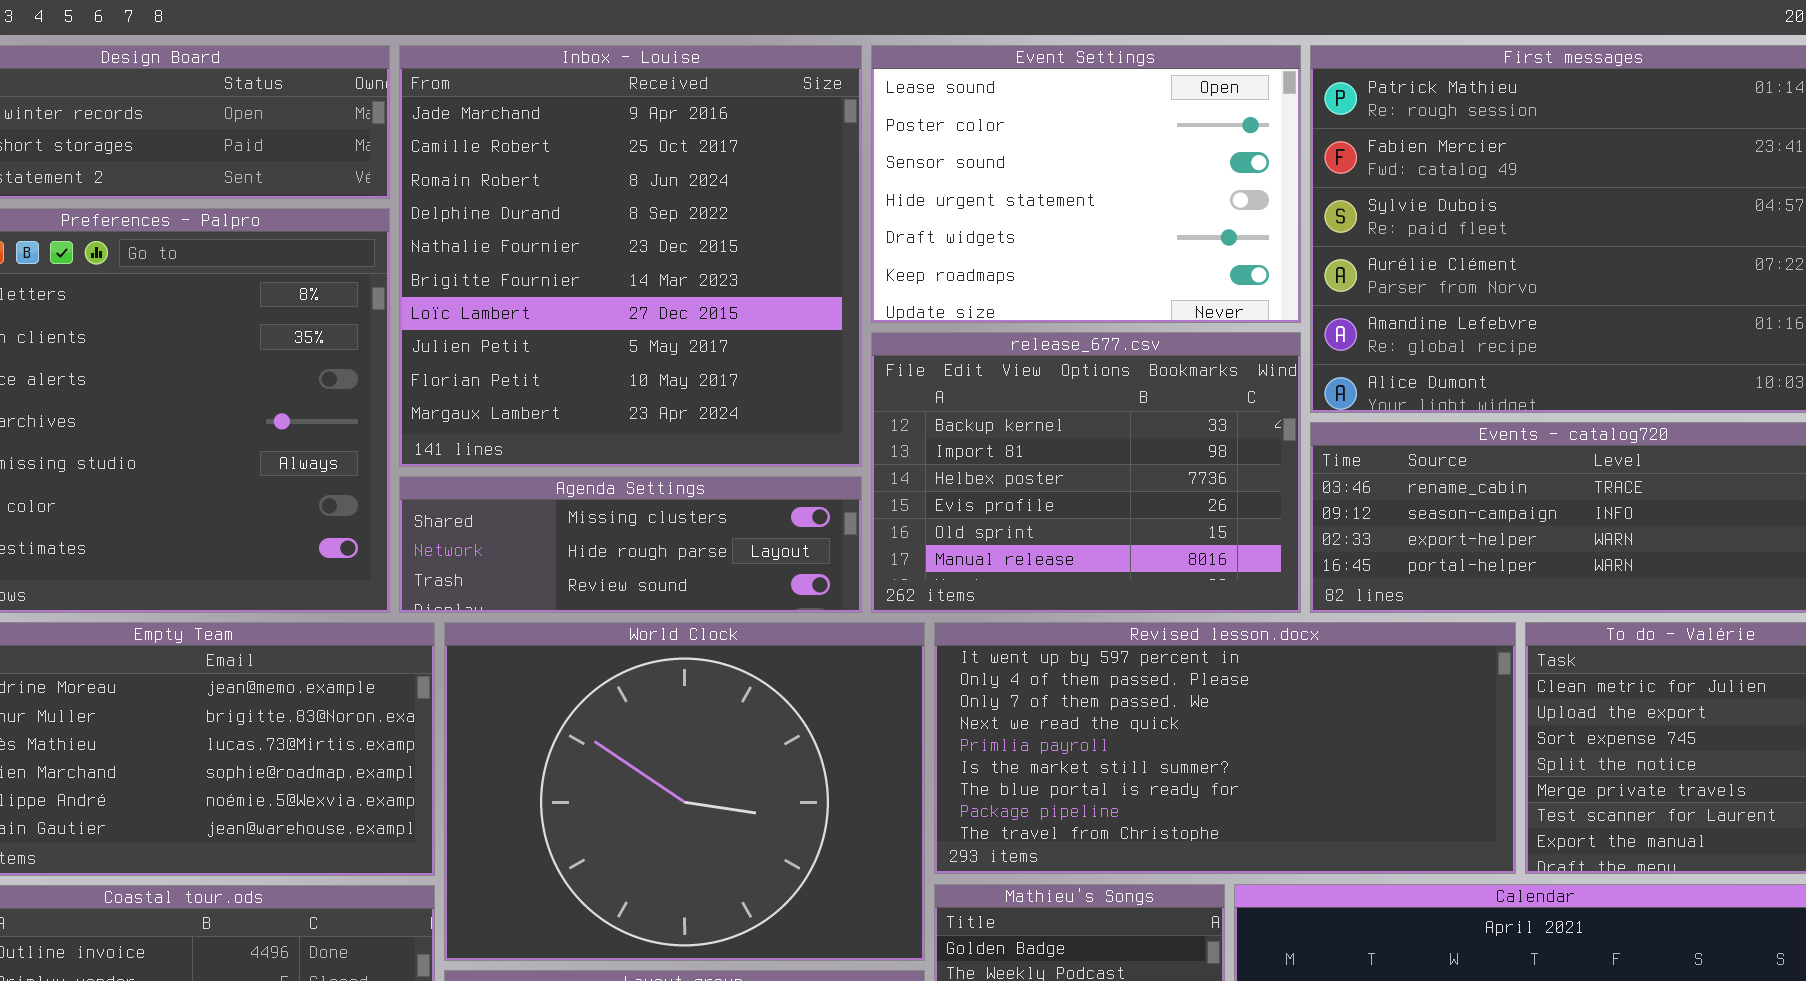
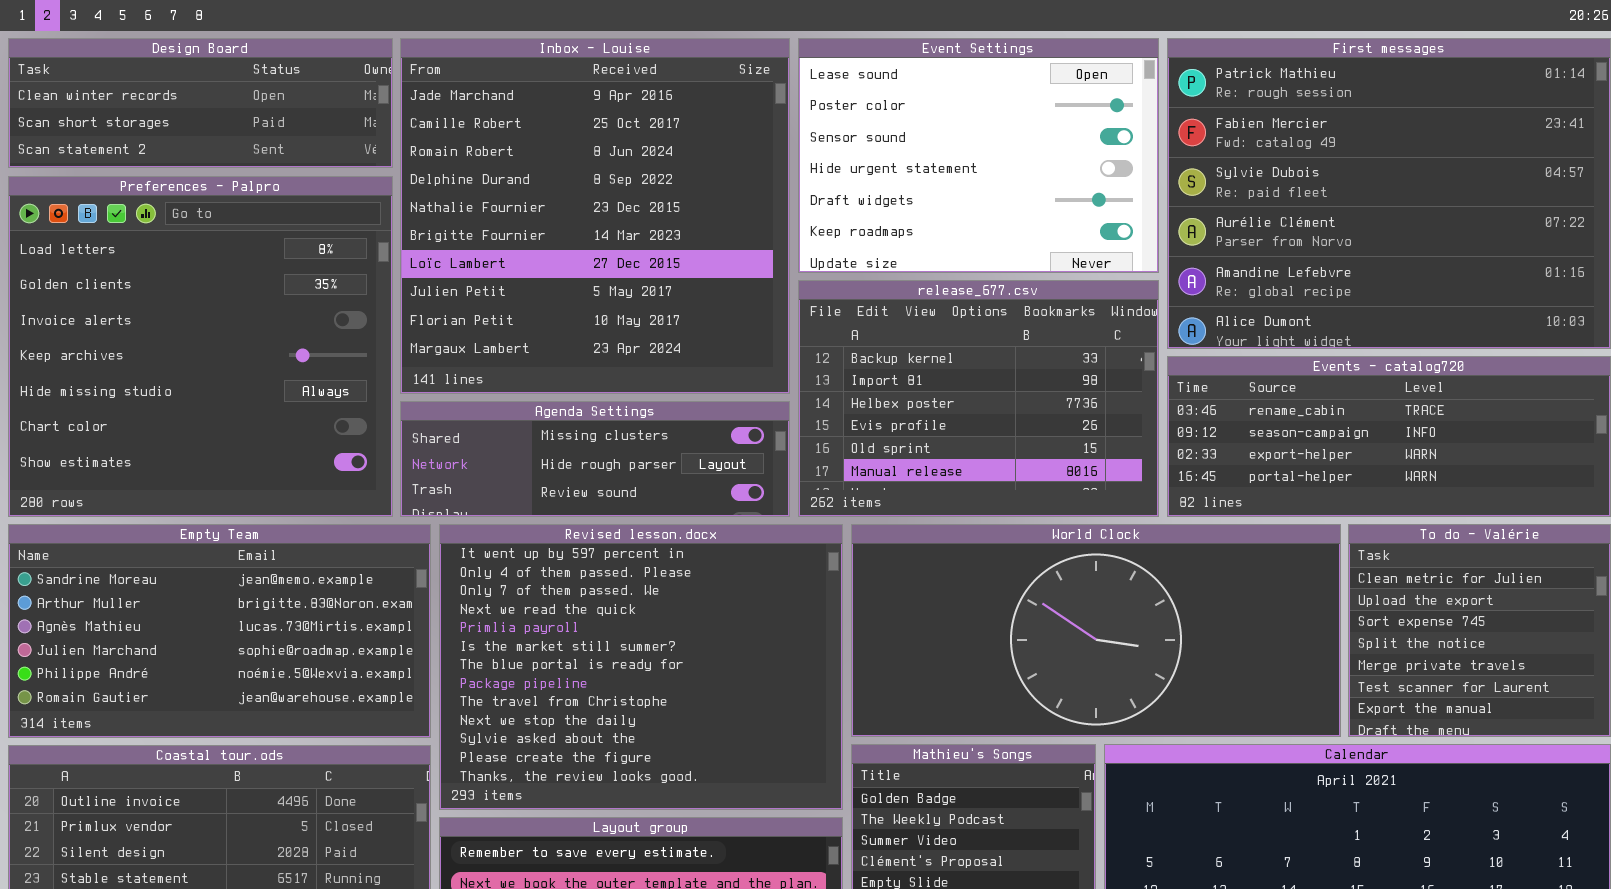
World Clock: [444,622,925,961] -> [851,524,1341,737], moved, resized
Revised lesson.docx: [934,622,1516,874] -> [439,524,843,810], moved, resized

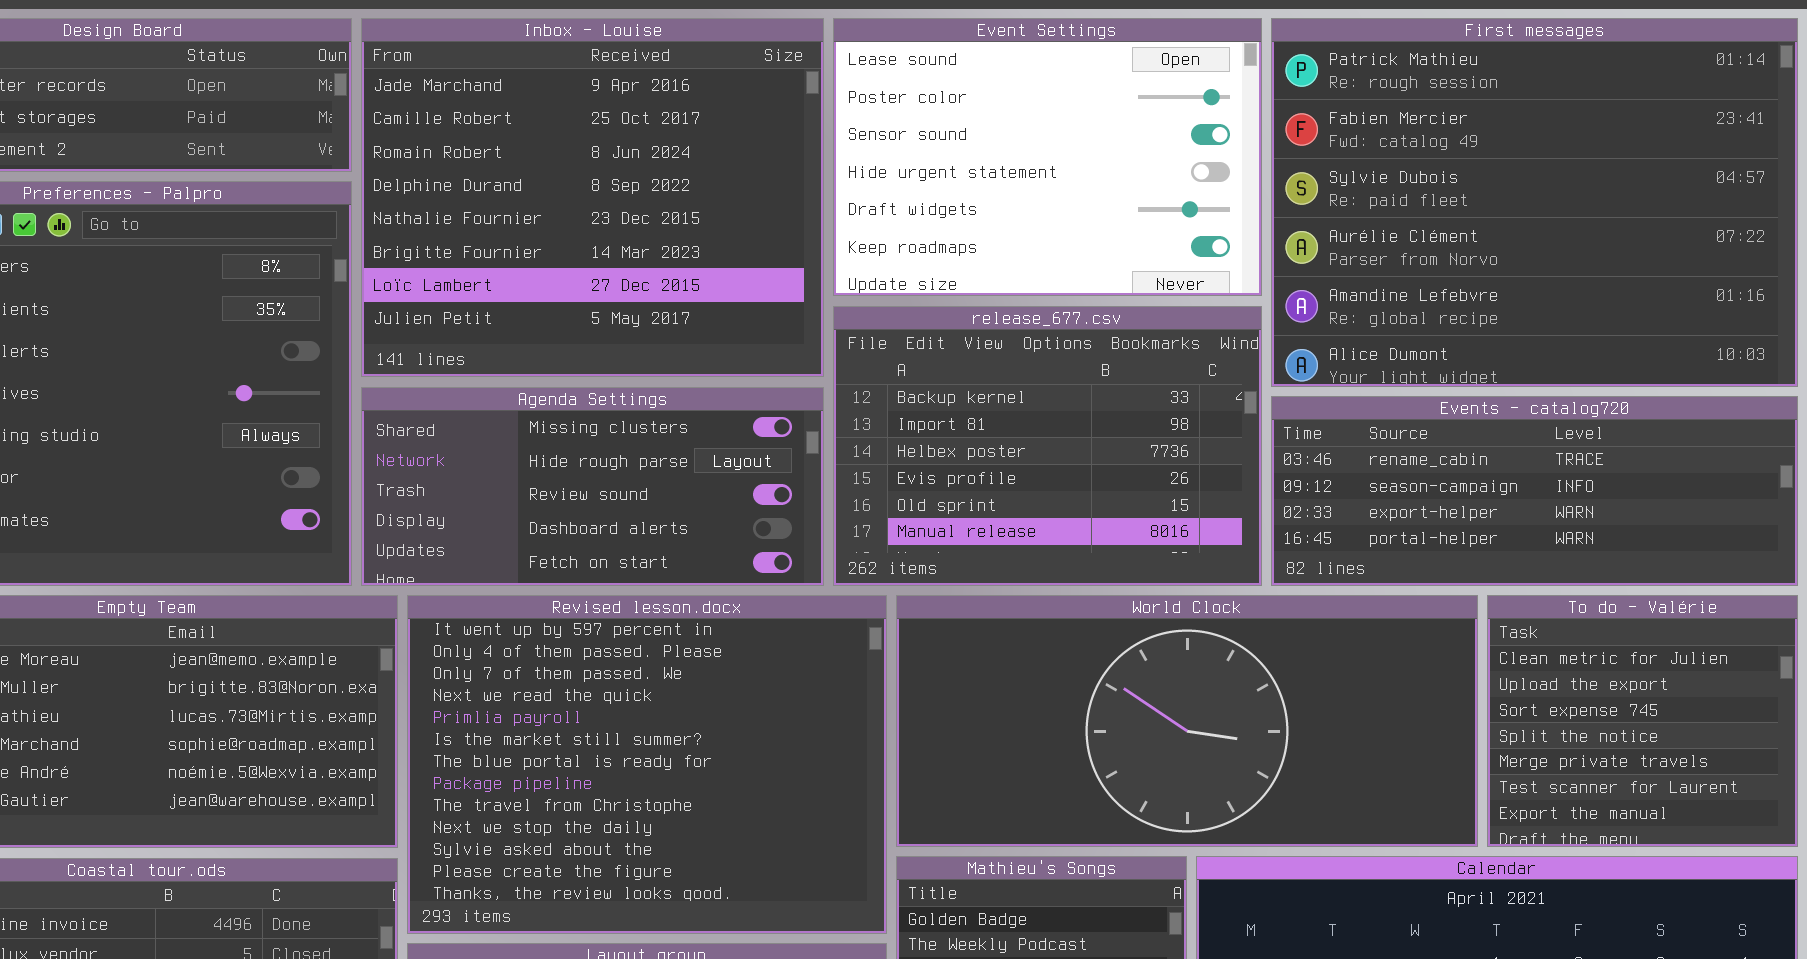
Inbox - Louise: [400,38,790,394] -> [361,18,824,377], resized
Agenda Settings: [400,401,790,517] -> [361,387,824,586], resized

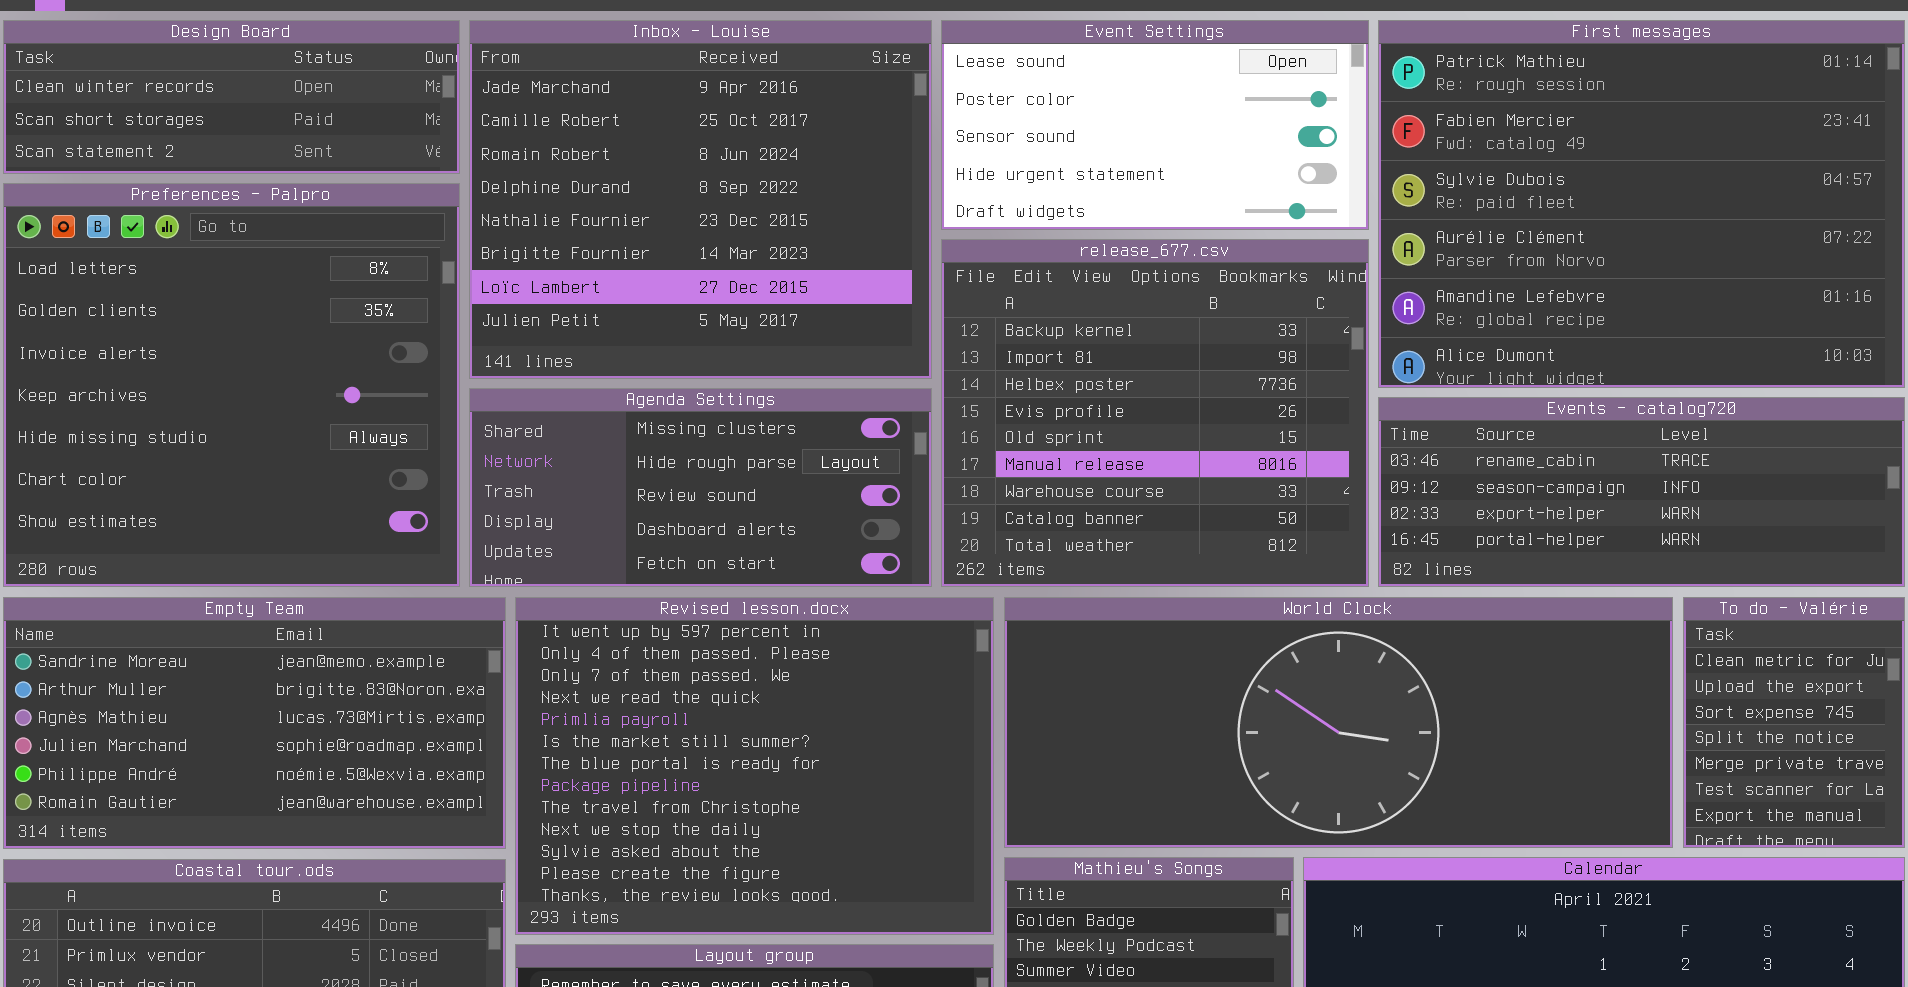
Event Settings: [833,18,1262,296] -> [941,20,1369,230], resized
release_677.csv: [833,306,1262,586] -> [941,239,1369,587], resized
World Clock: [896,595,1478,847] -> [1004,597,1673,848], resized
To do - Valérie: [1487,595,1798,847] -> [1683,597,1905,848], resized

